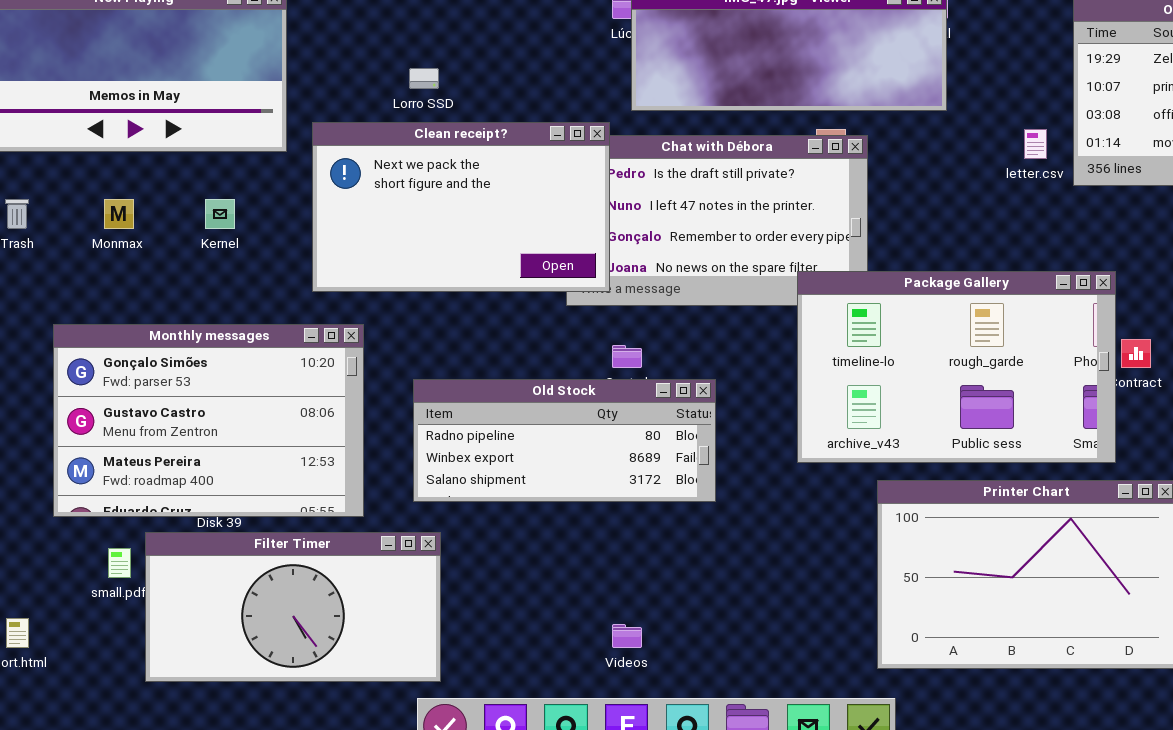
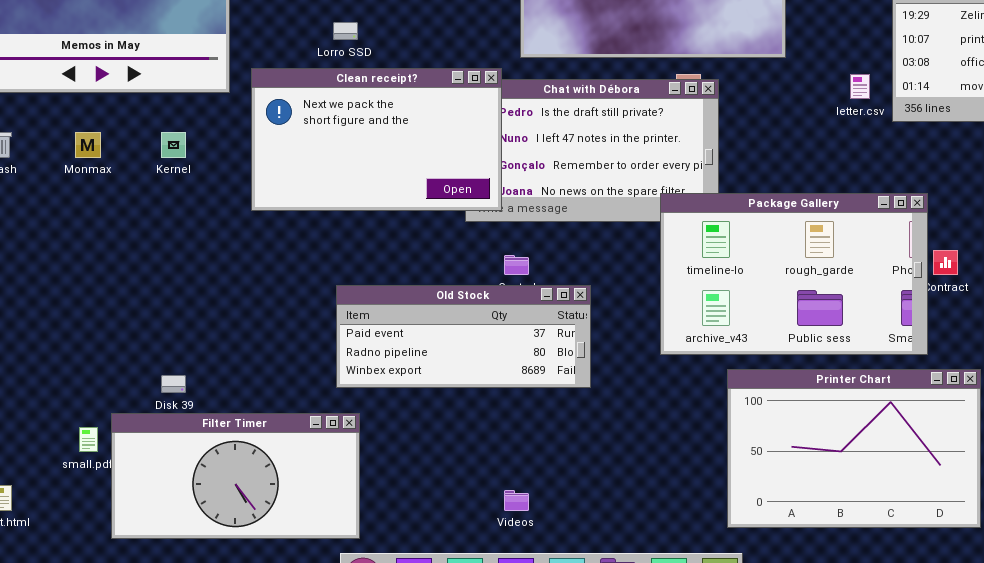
Monthly messages: [53,324,364,517] -> none, closed
Old Stock: [413,379,716,502] -> [336,285,591,388], scrolled up 1 row

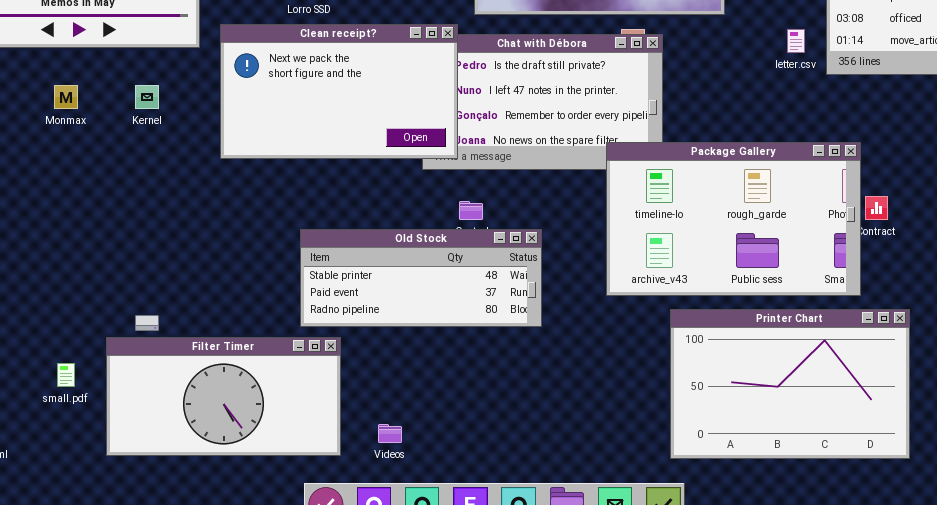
Old Stock: [336,285,591,388] -> [300,229,542,327], scrolled up 1 row
Filter Timer: [111,413,360,539] -> [106,337,341,456], moved
Videos: [504,490,529,511] -> [378,424,402,443], moved

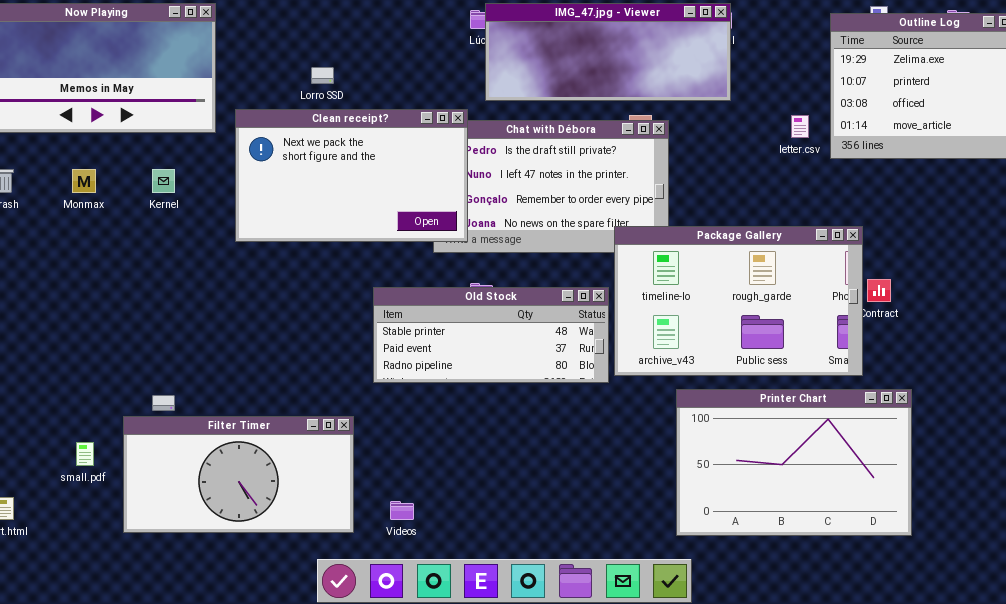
Old Stock: [300,229,542,327] -> [373,287,609,383], moved

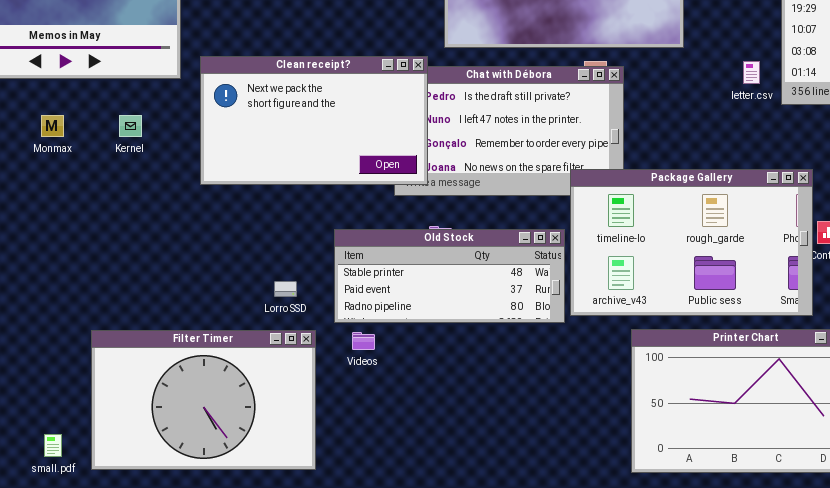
Lorro SSD: [311,67,334,84] -> [274,281,297,297], moved
Filter Timer: [123,416,354,533] -> [91,330,316,470], resized
small.pdf: [76,442,94,466] -> [44,434,62,457], moved
Videos: [390,501,414,520] -> [352,332,375,350], moved

